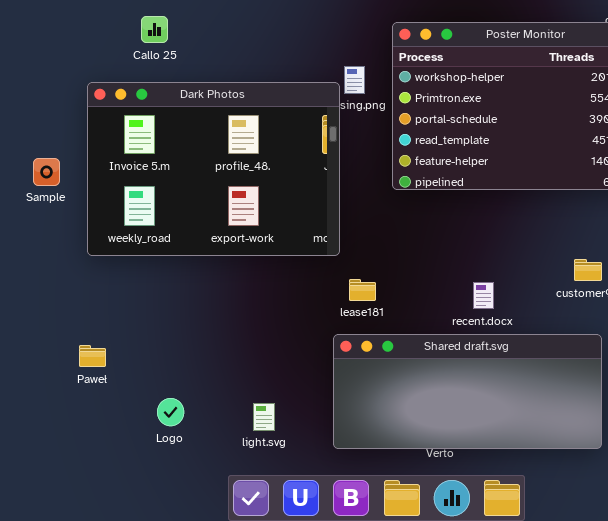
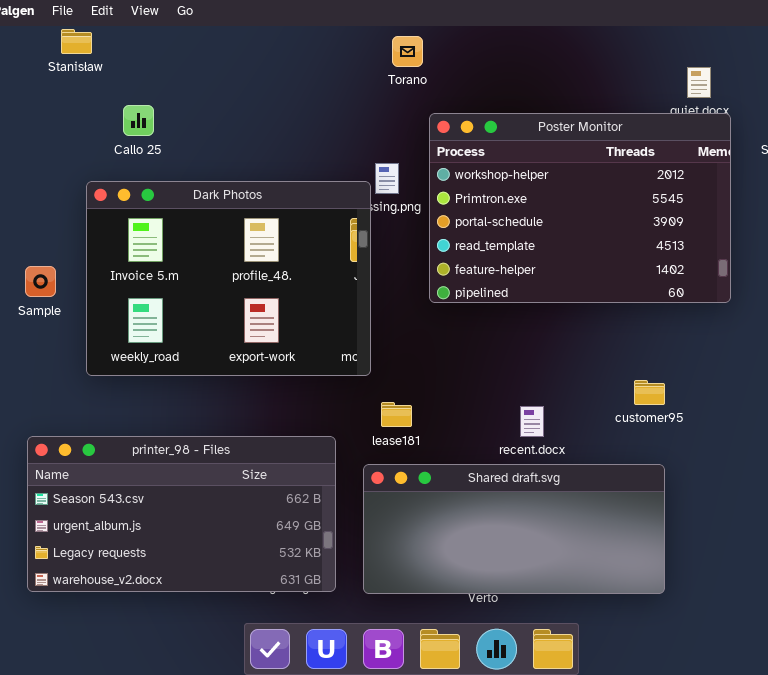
Callo 25: [141,16,168,43] -> [123,105,154,136], moved
printer_98 - Files: none -> [27,436,336,592], opened

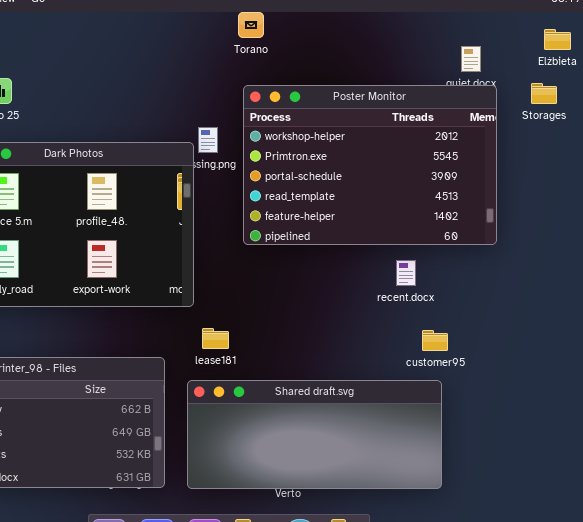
Torano: [392,36,423,67] -> [238,12,264,38], moved
customer95: [634,380,665,405] -> [422,330,448,351], moved
recent.docx: [520,406,544,437] -> [396,260,416,286], moved

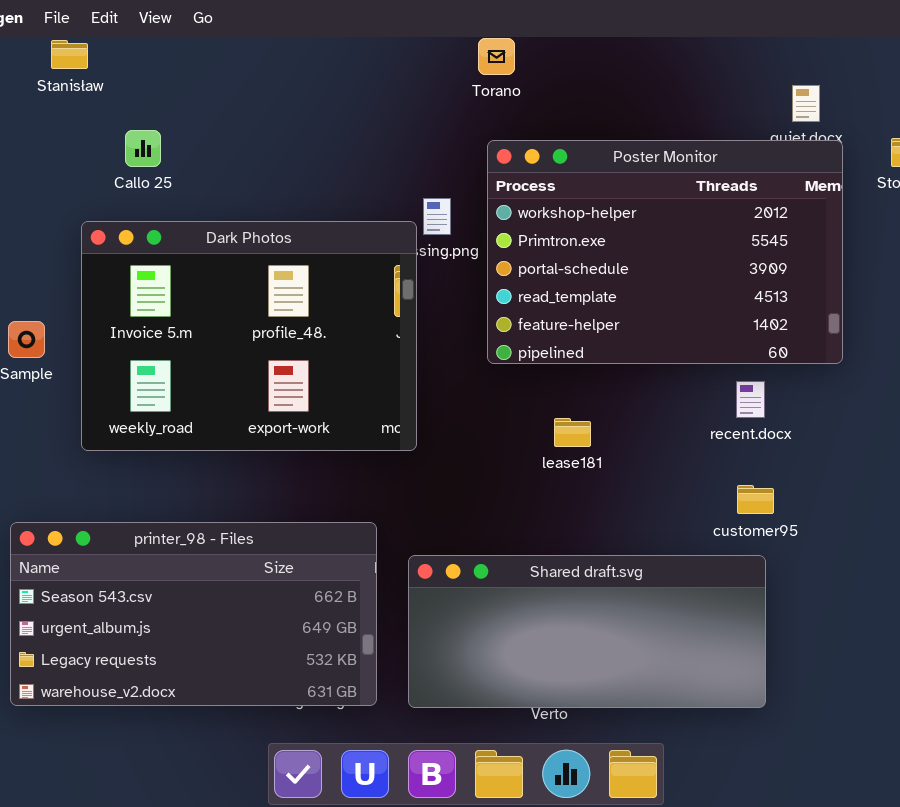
recent.docx: [396,260,416,286] -> [736,381,765,418], moved
lease181: [202,328,229,349] -> [554,418,591,447], moved

